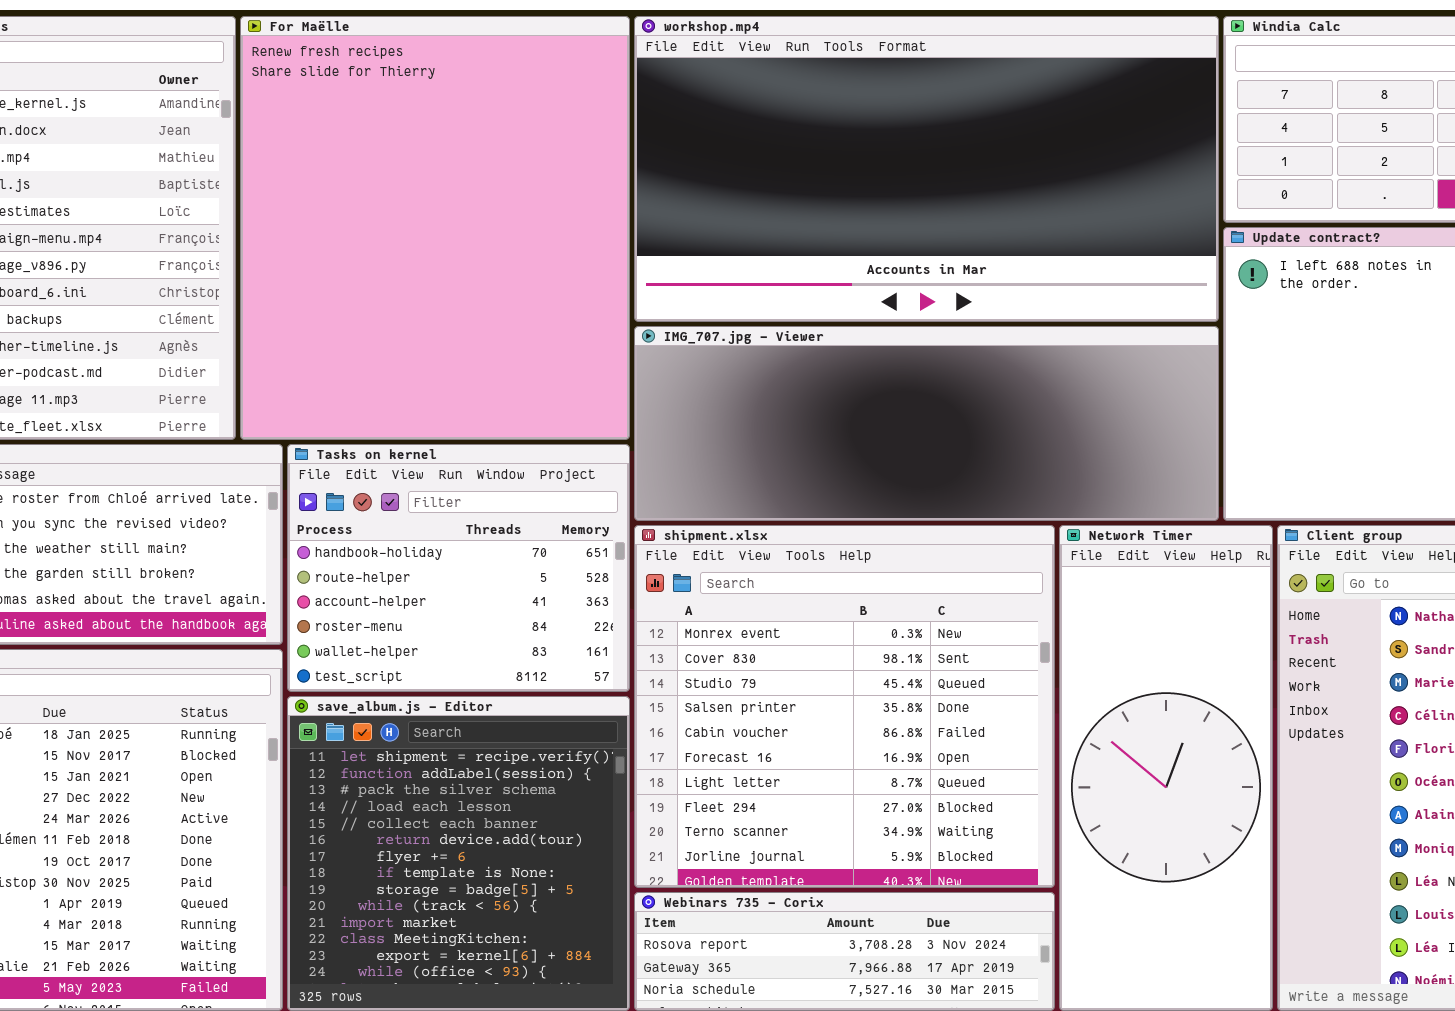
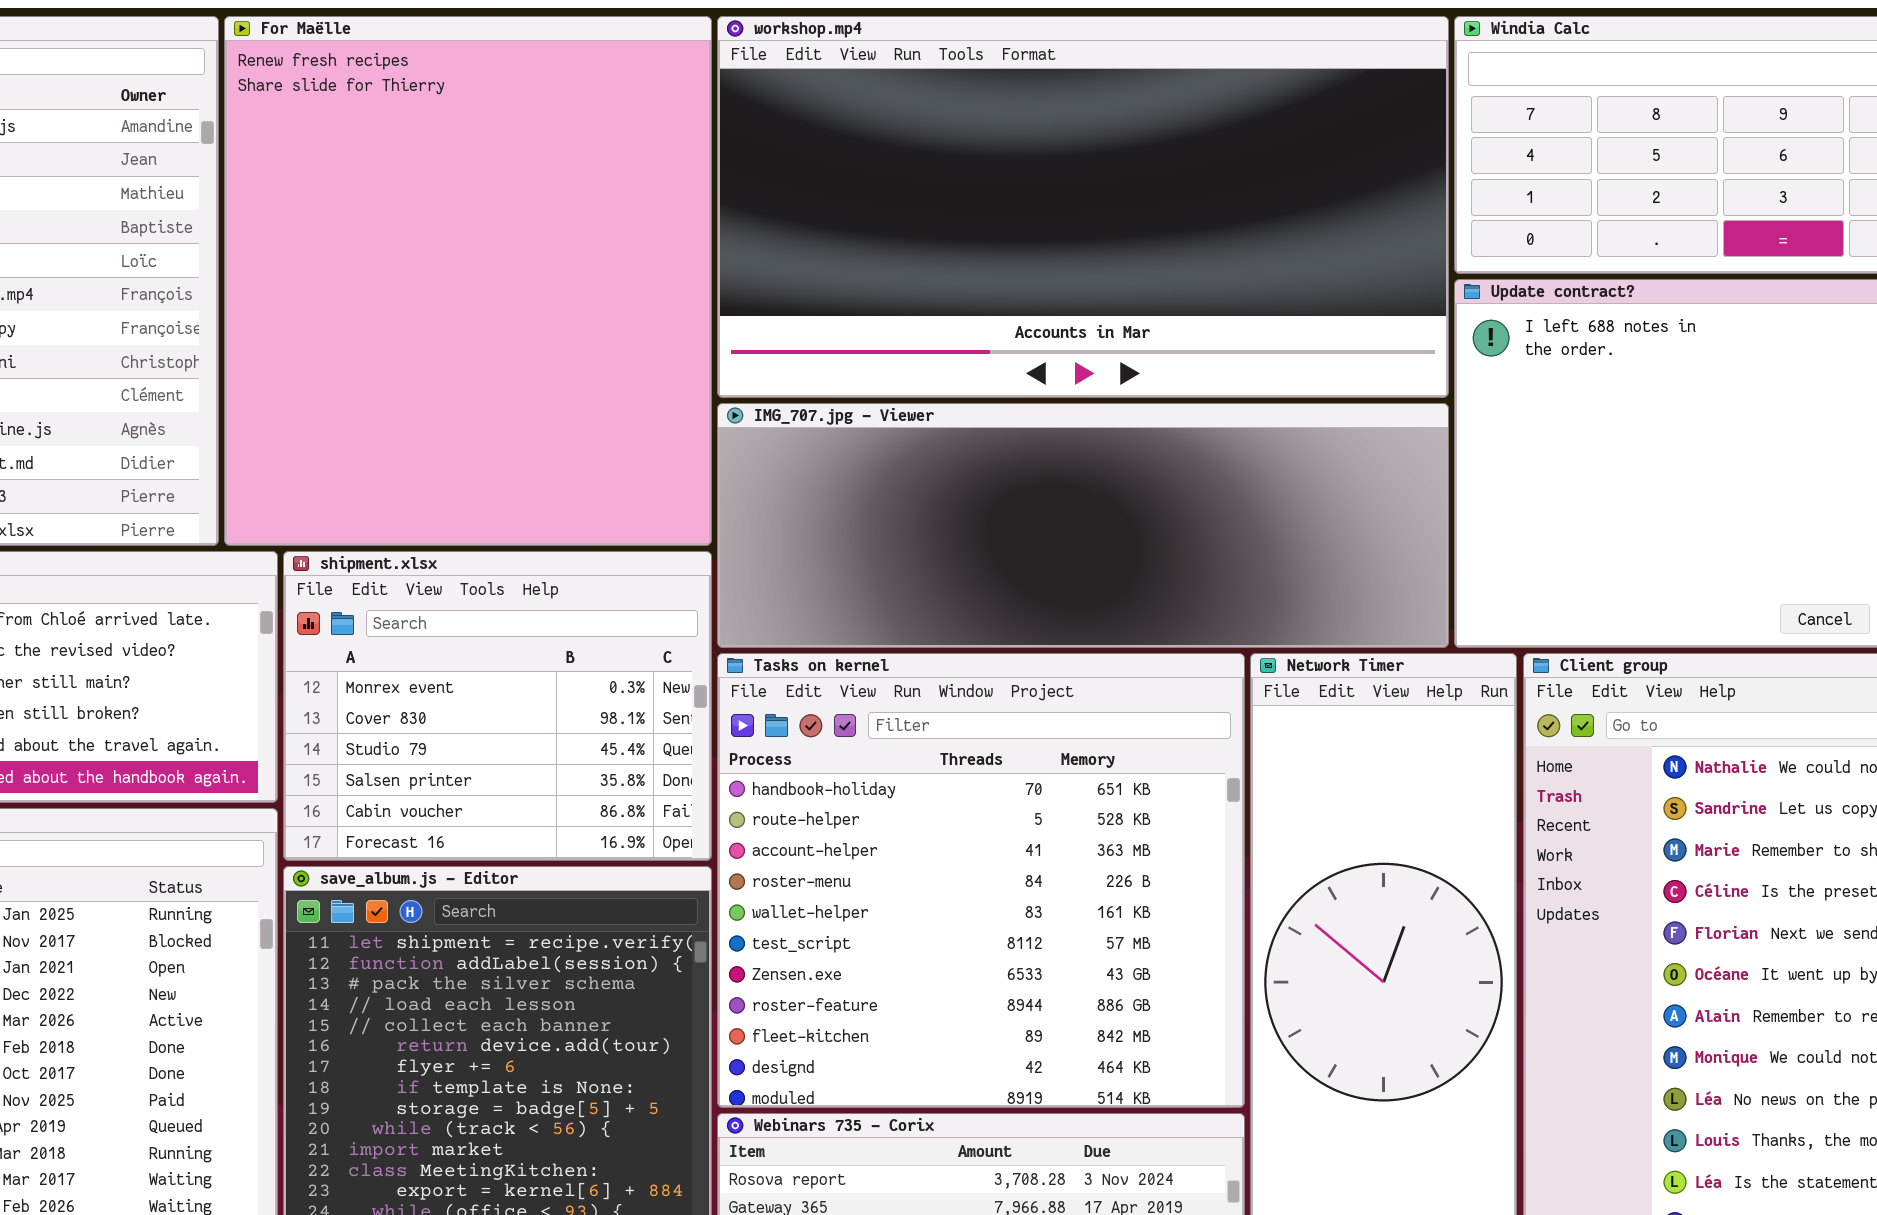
Tasks on kernel: [287,444,630,692] -> [717,653,1245,1108], moved, resized
shipment.xlsx: [634,525,1055,888] -> [283,551,712,861], moved, resized

